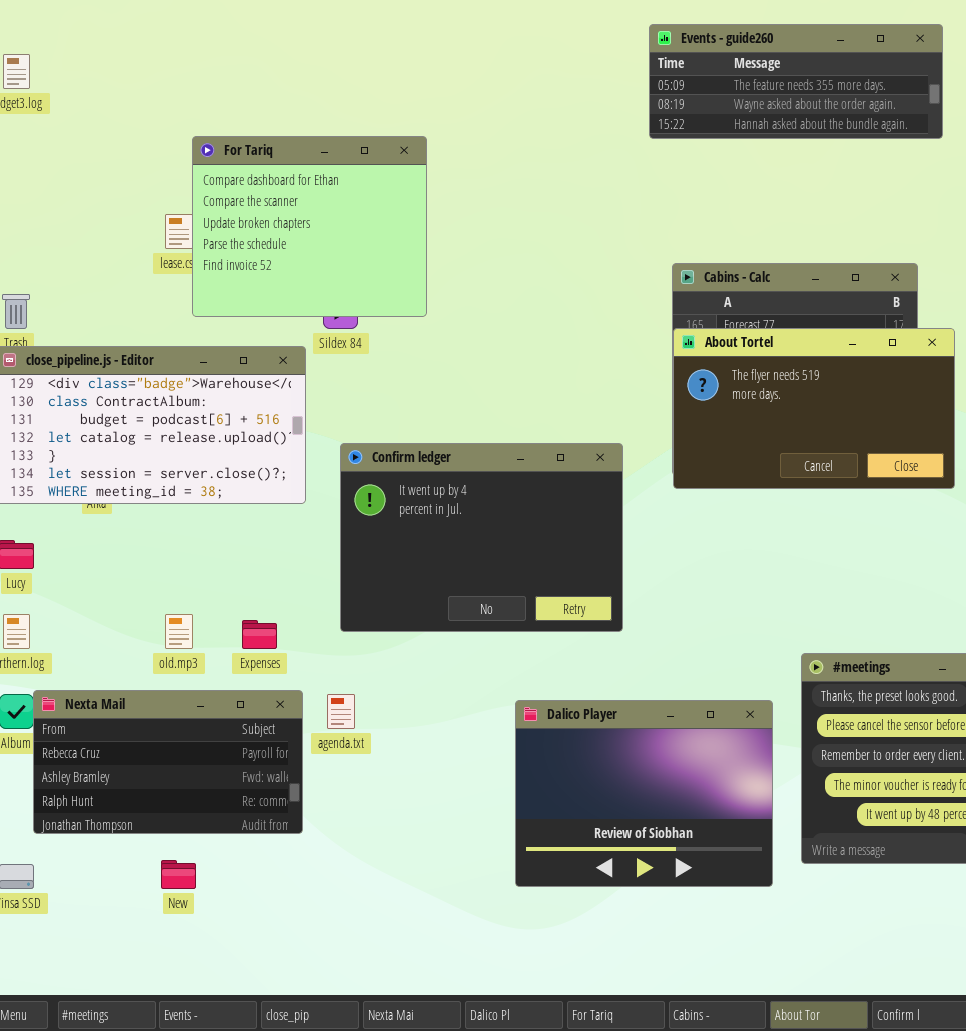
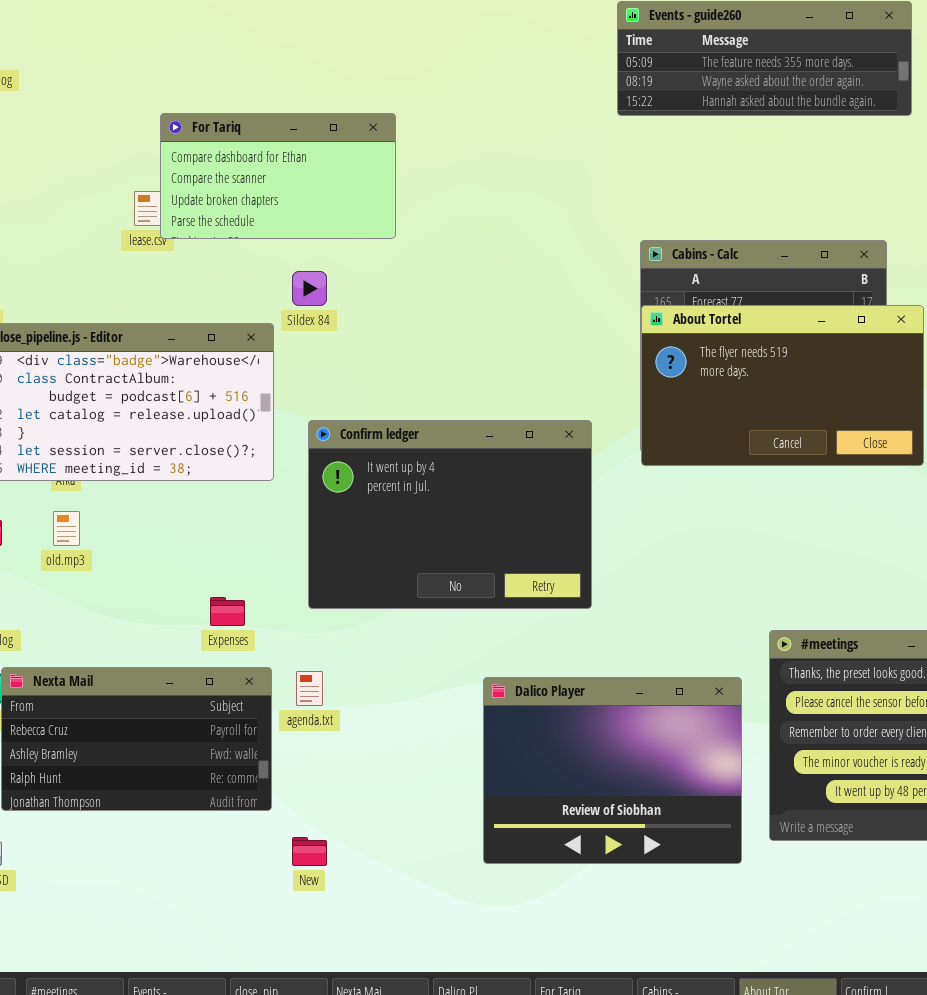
For Tariq: [192,136,427,317] -> [160,113,396,239], resized
old.mp3: [165,614,193,649] -> [53,511,80,546], moved
New: [161,860,196,889] -> [292,837,327,866], moved

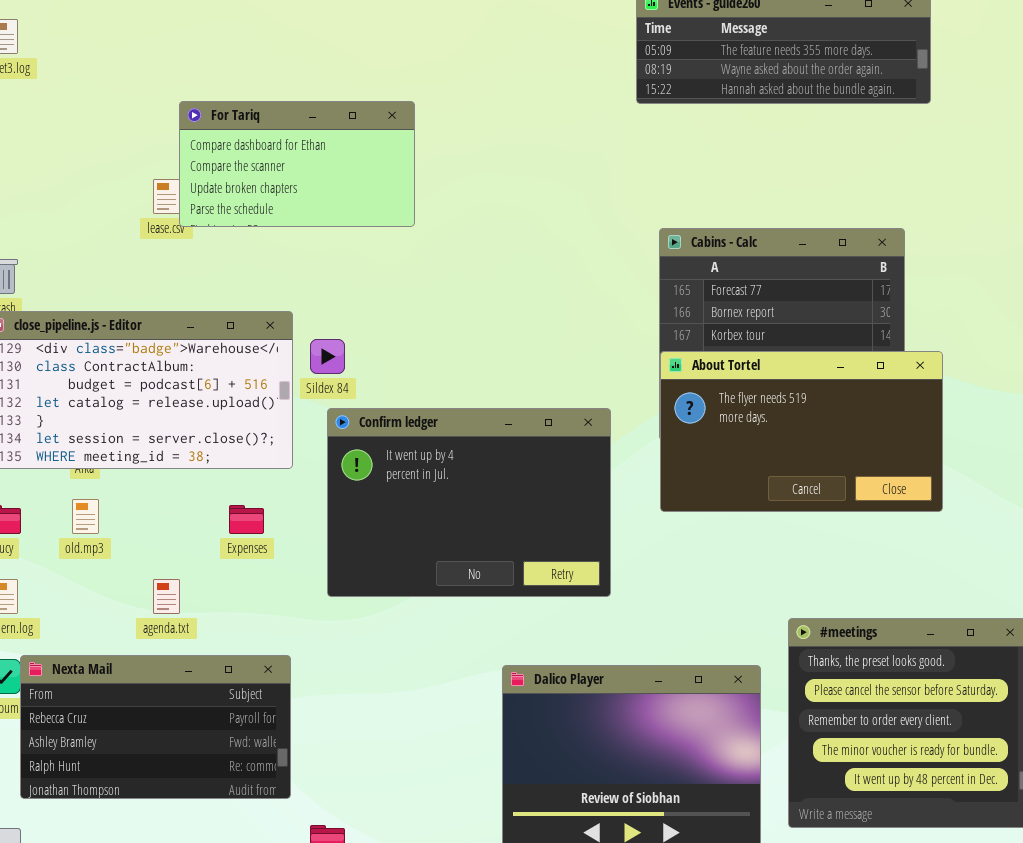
Sildex 84: [292,271,327,306] -> [310,339,345,374], moved
About Tortel: [641,305,924,466] -> [660,351,943,512], moved
Expenses: [210,597,245,626] -> [229,505,264,534], moved
agenda.txt: [296,671,323,706] -> [153,579,180,614], moved

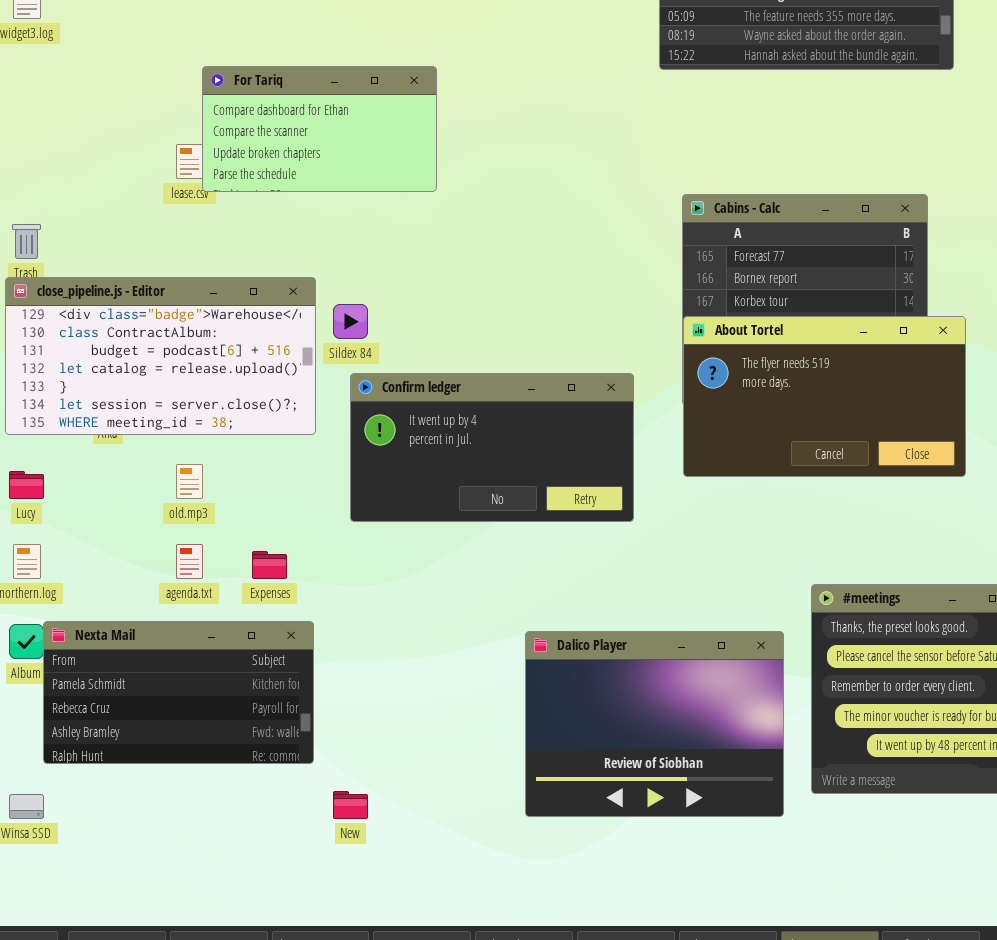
Confirm ledger: [327,408,611,597] -> [350,373,634,522], resized
old.mp3: [72,499,99,534] -> [176,464,203,499], moved
Expenses: [229,505,264,534] -> [252,551,287,579], moved
Nexta Mail: [20,655,291,799] -> [43,621,314,764], scrolled up 1 row

